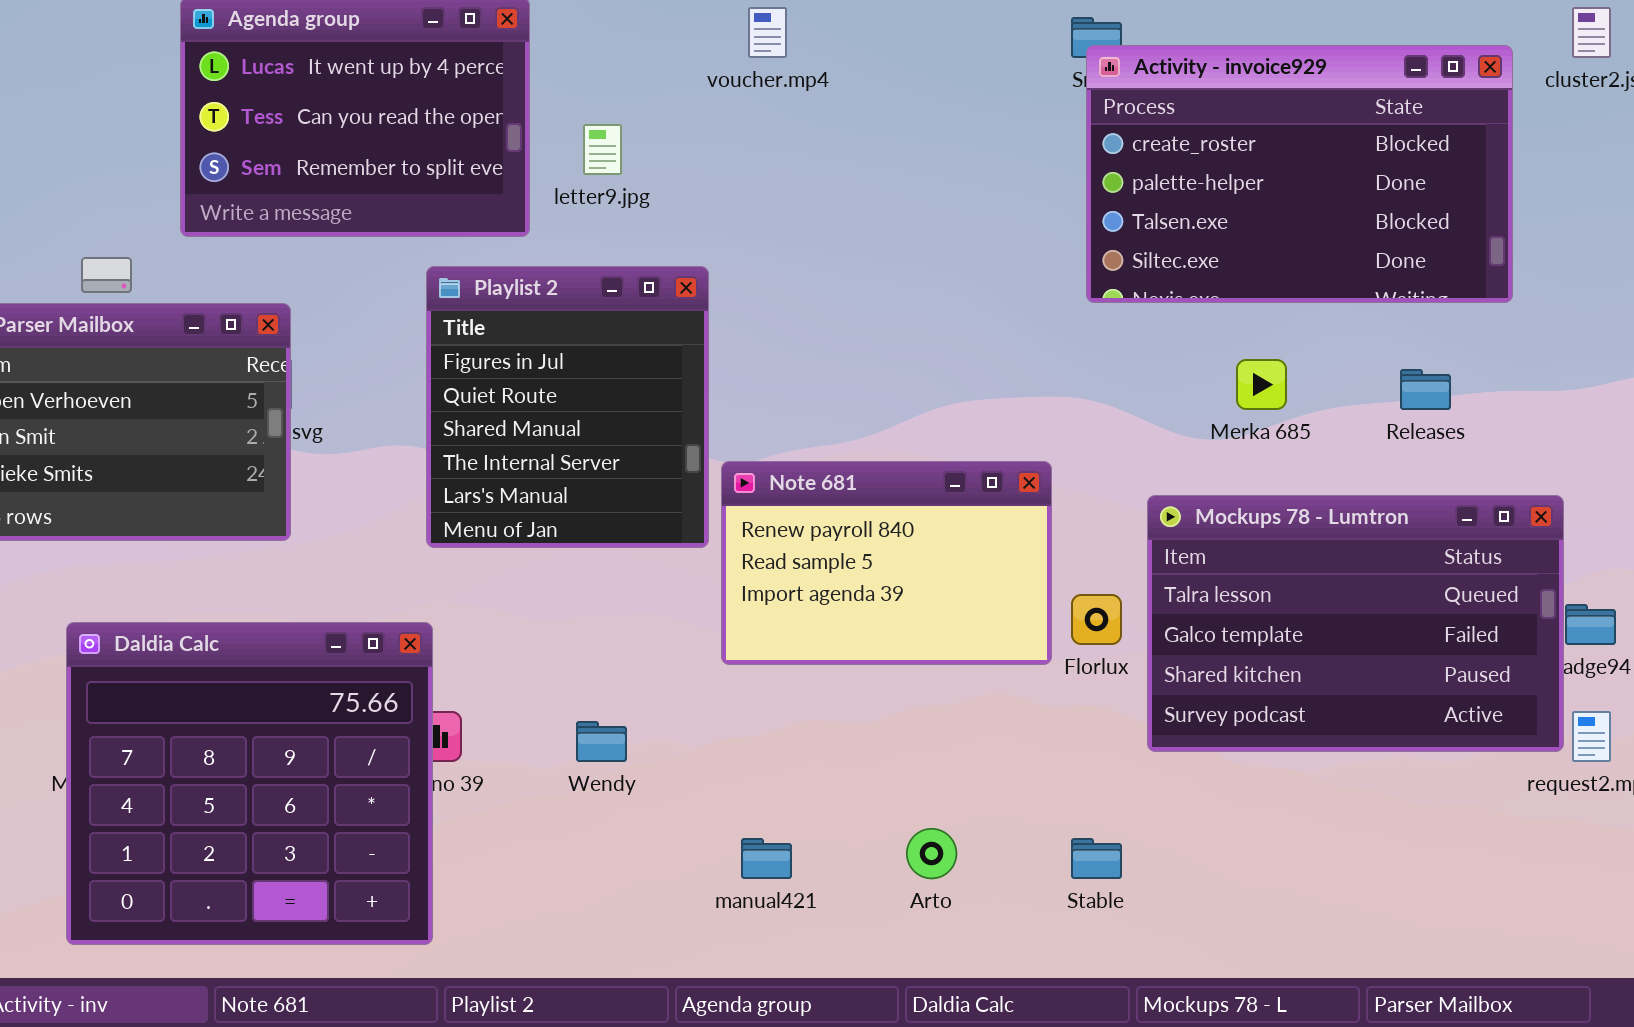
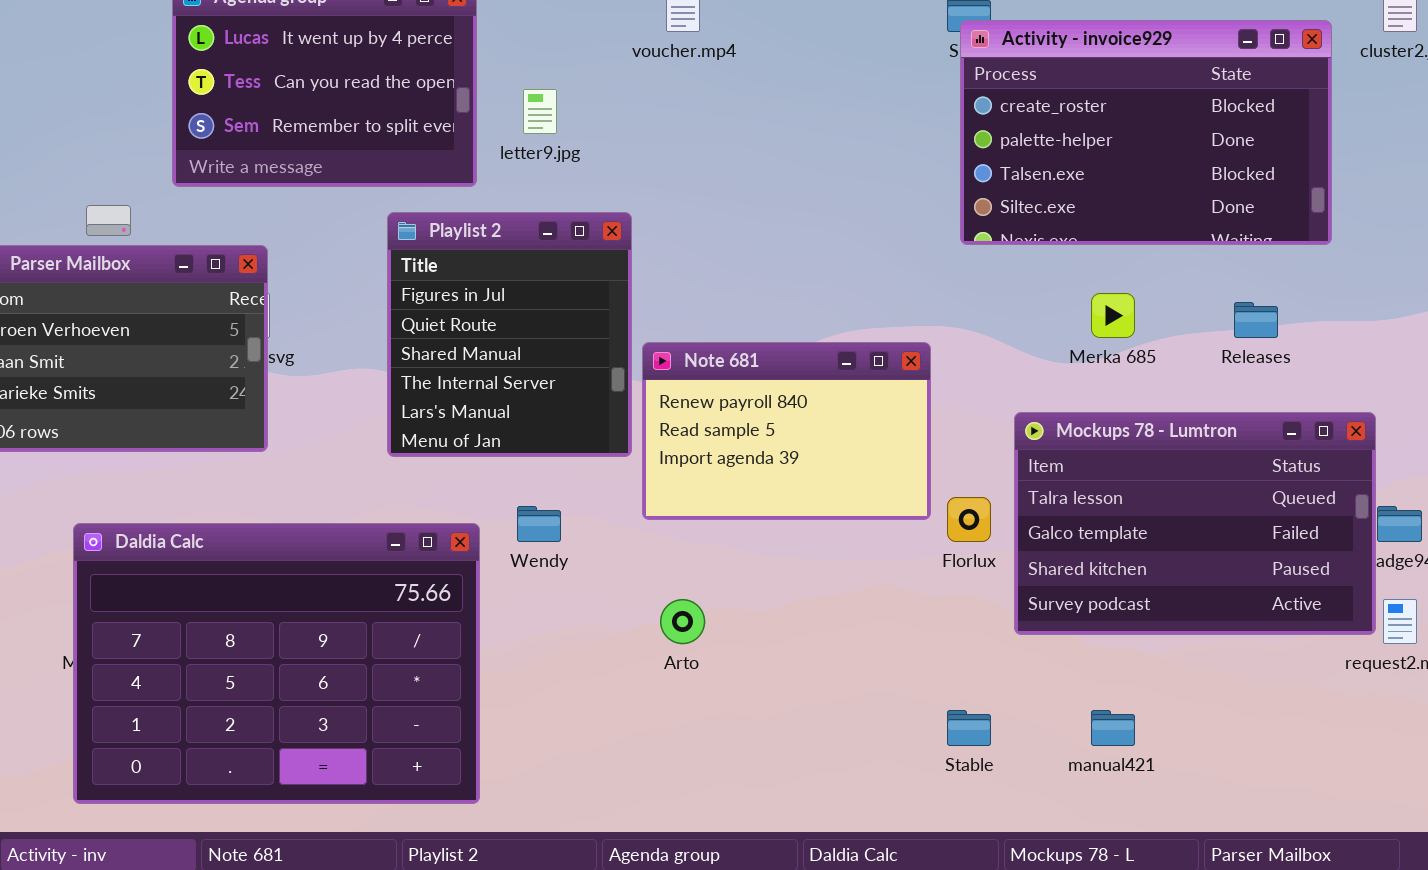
Note 681: [721,461,1052,665] -> [642,342,931,520], moved
Daldia Calc: [66,622,433,945] -> [73,523,480,804], resized
Wendy: [576,721,627,762] -> [517,506,561,542], moved
Arto: [906,828,957,879] -> [660,599,705,644], moved
manual421: [741,838,792,879] -> [1091,710,1135,746], moved

